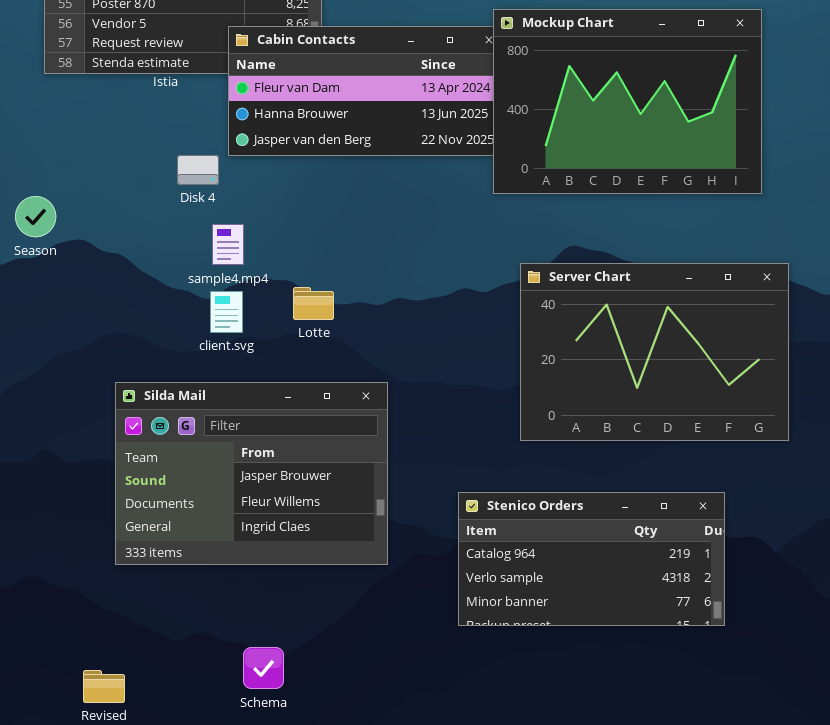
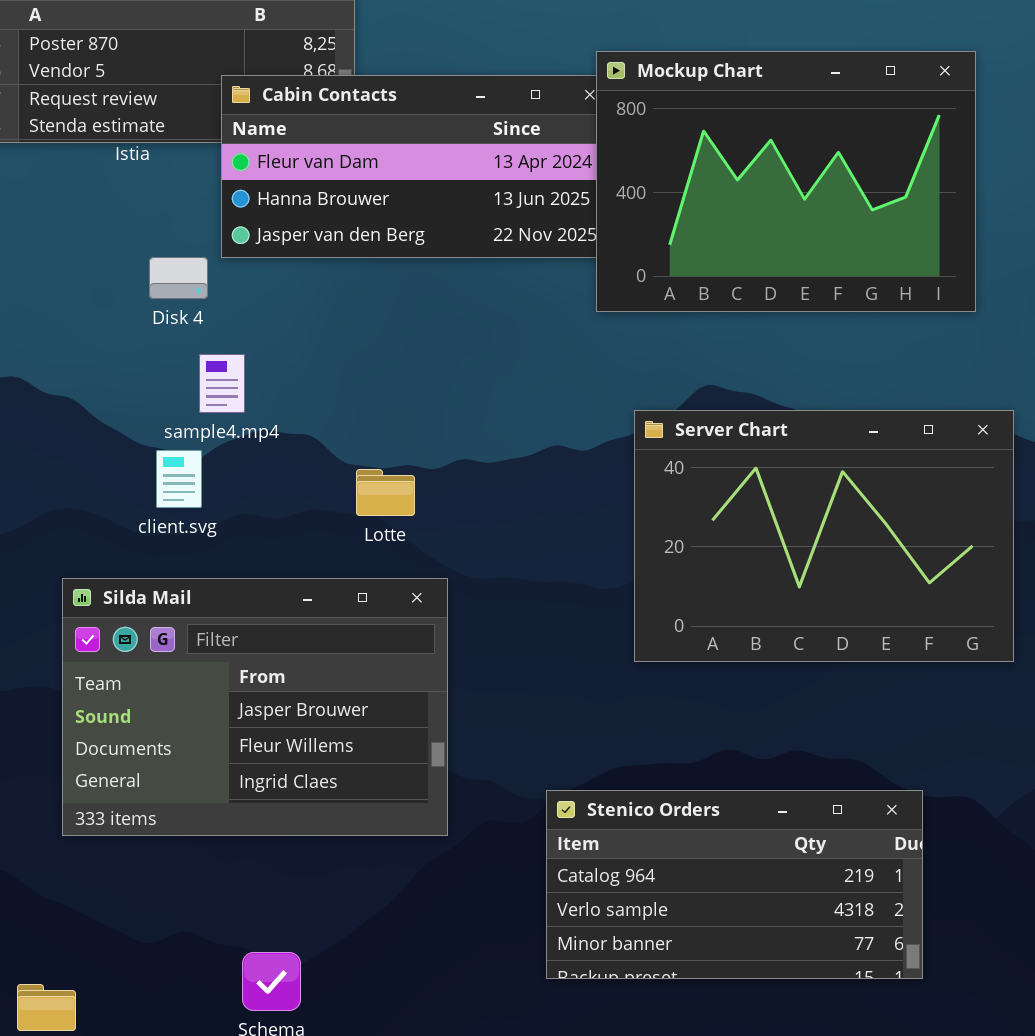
Lotte: [293,287,334,320] -> [356,469,415,516], moved
client.svg: [210,291,243,333] -> [156,450,202,508], moved
Stenico Orders: [458,492,725,626] -> [546,790,923,979], moved

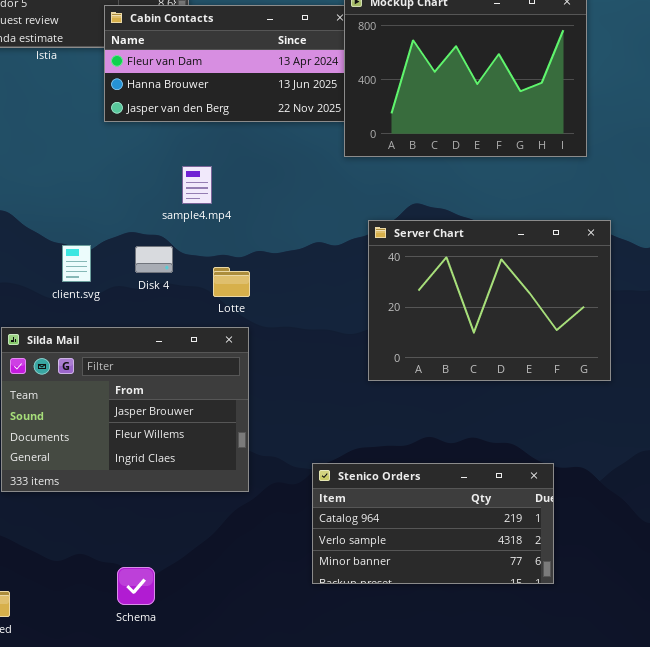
Disk 4: [149,257,208,299] -> [135,246,173,273], moved
sample4.mp4: [199,354,245,413] -> [182,166,212,204], moved
Lotte: [356,469,415,516] -> [213,267,250,297], moved

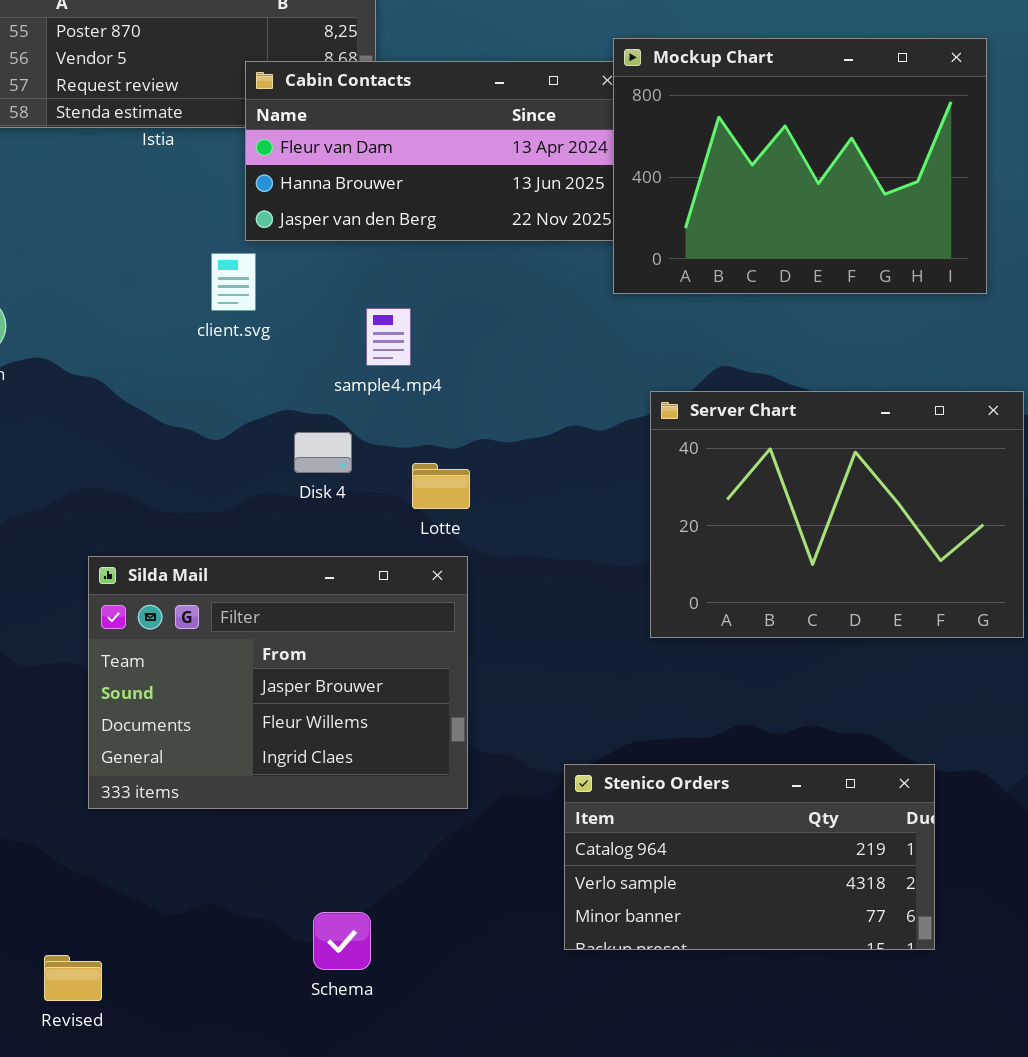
client.svg: [62,245,91,282] -> [211,253,256,311], moved
Schema: [117,567,155,605] -> [313,912,371,970], moved

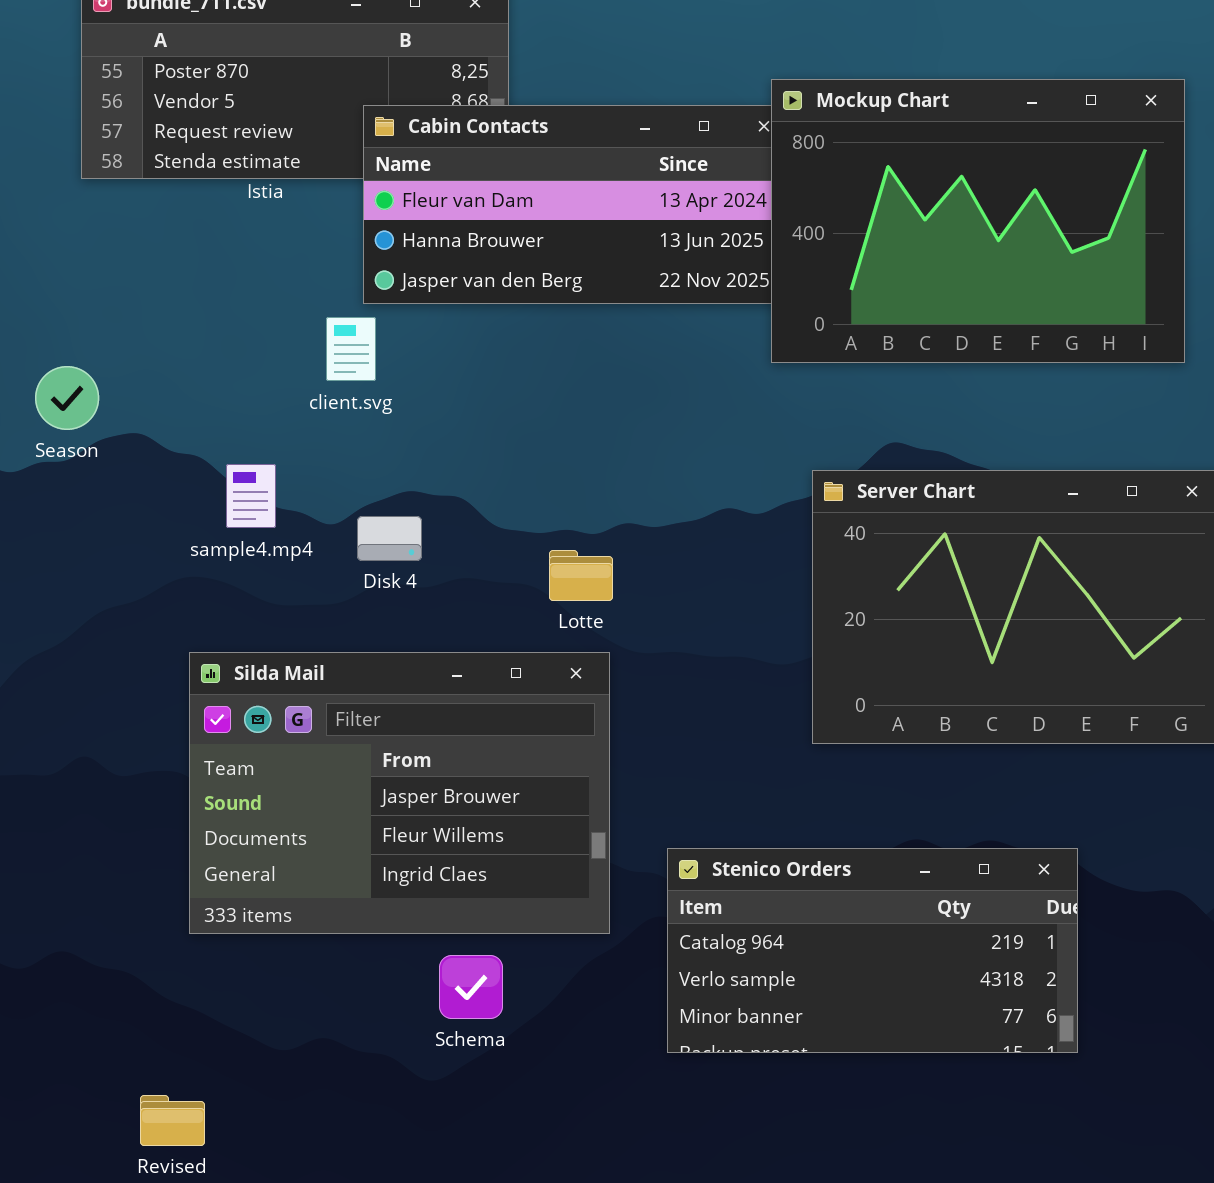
sample4.mp4: [366,308,411,366] -> [226,464,276,528], moved
Disk 4: [294,432,352,473] -> [357,516,422,561], moved
Stenico Orders: [564,764,935,950] -> [667,848,1078,1053], moved
Schema: [313,912,371,970] -> [439,955,503,1019], moved

